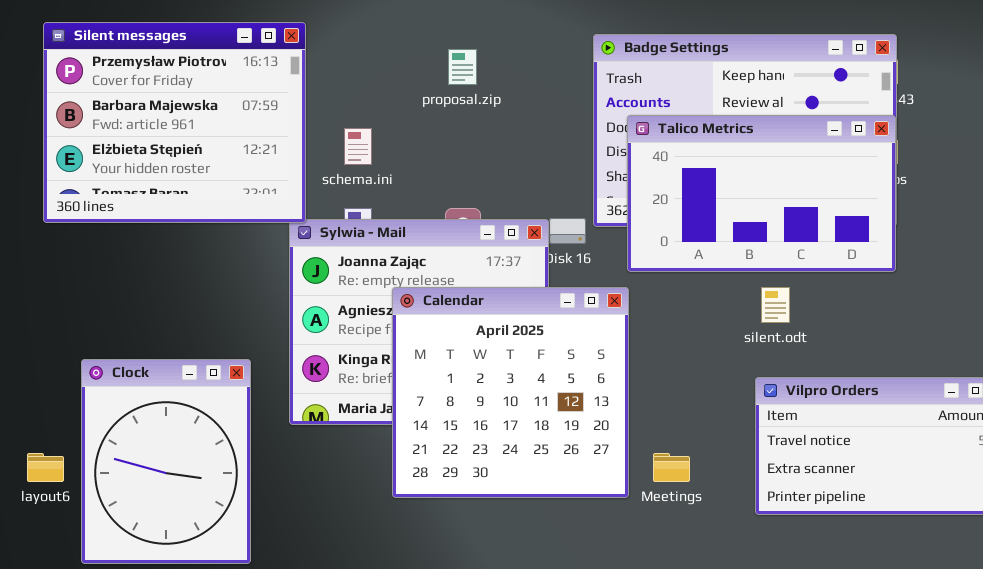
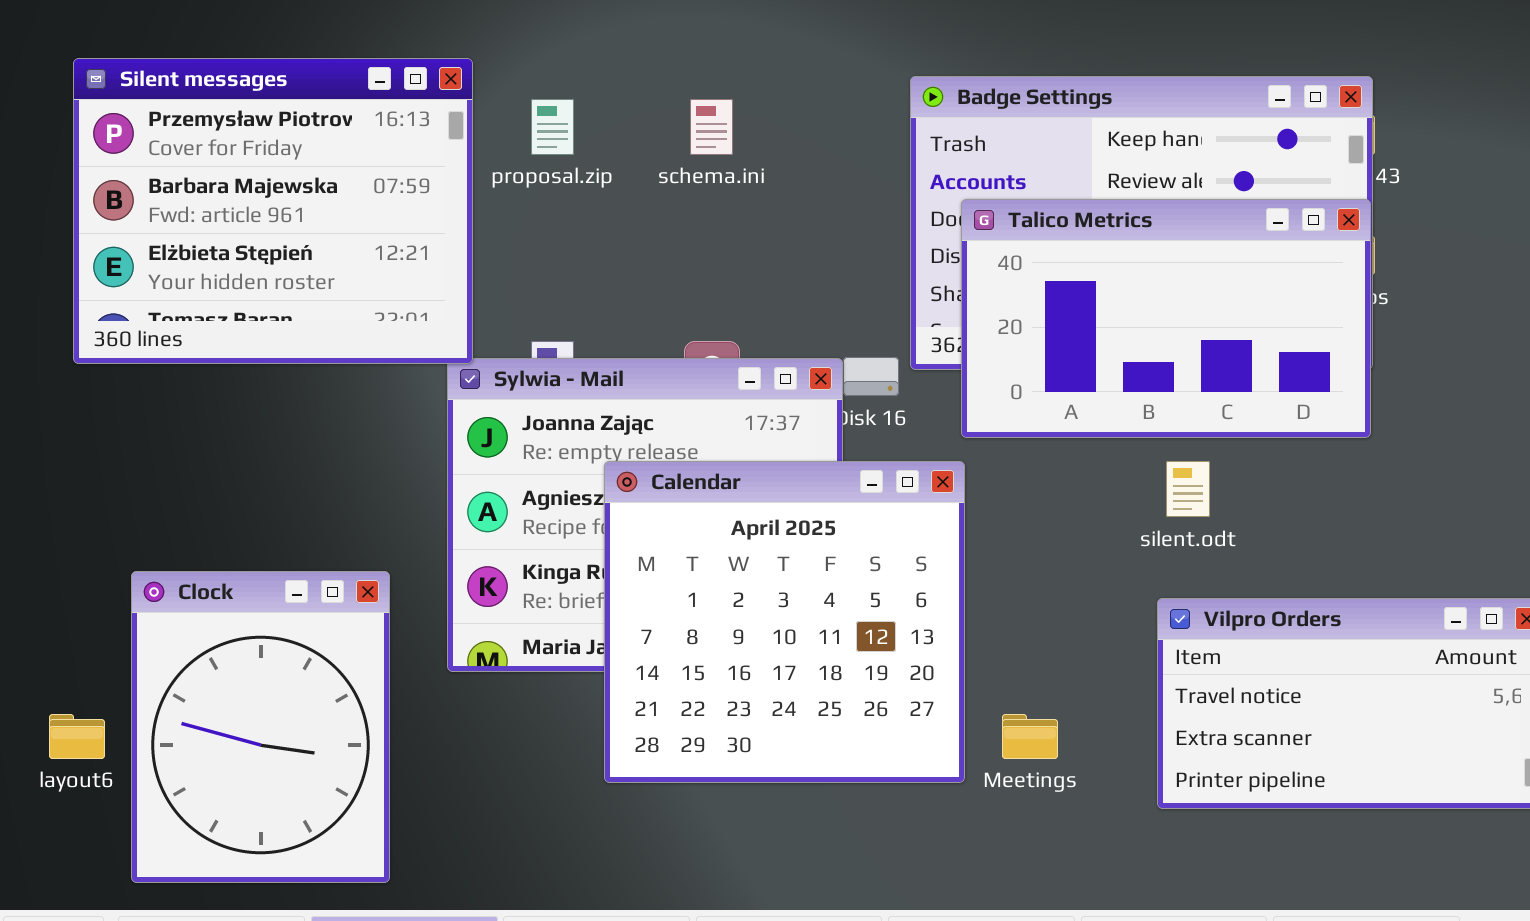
proposal.zip: [448,49,477,85] -> [531,99,574,155], moved
schema.ini: [344,128,372,165] -> [690,99,733,155], moved

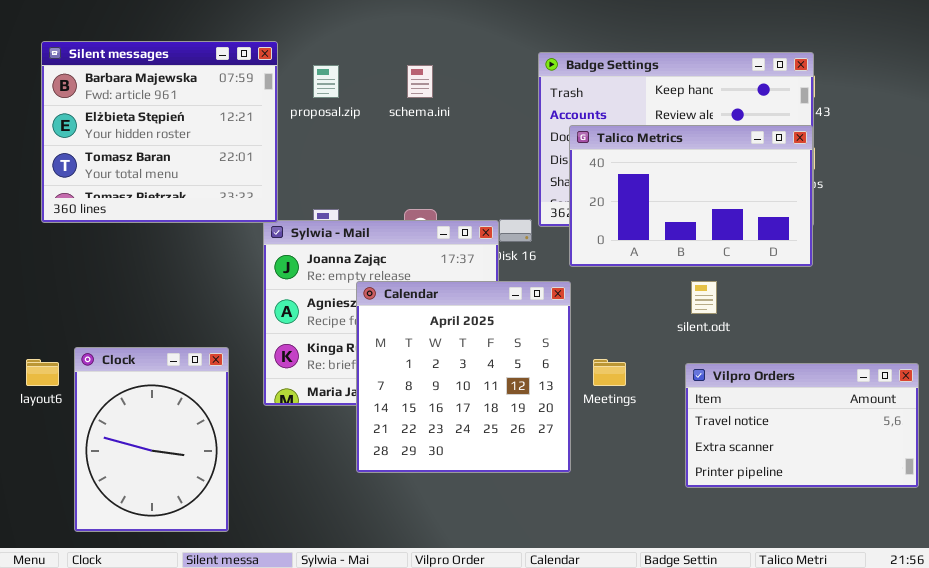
Silent messages: [73,58,473,364] -> [41,41,278,223], scrolled down 1 row
layout6: [49,714,105,759] -> [26,359,59,386], moved
Meetings: [1002,714,1058,759] -> [593,359,626,386], moved

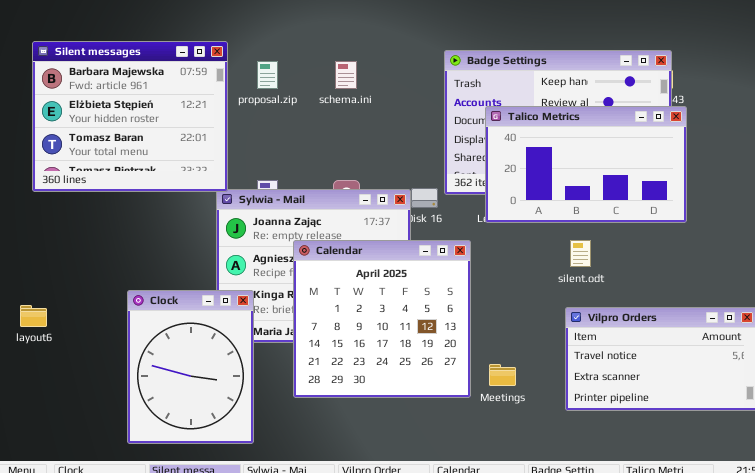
Talico Metrics: [569,125,813,267] -> [485,106,687,223], moved
Clock: [74,347,229,532] -> [127,290,254,444], moved
Meetings: [593,359,626,386] -> [489,364,516,386], moved

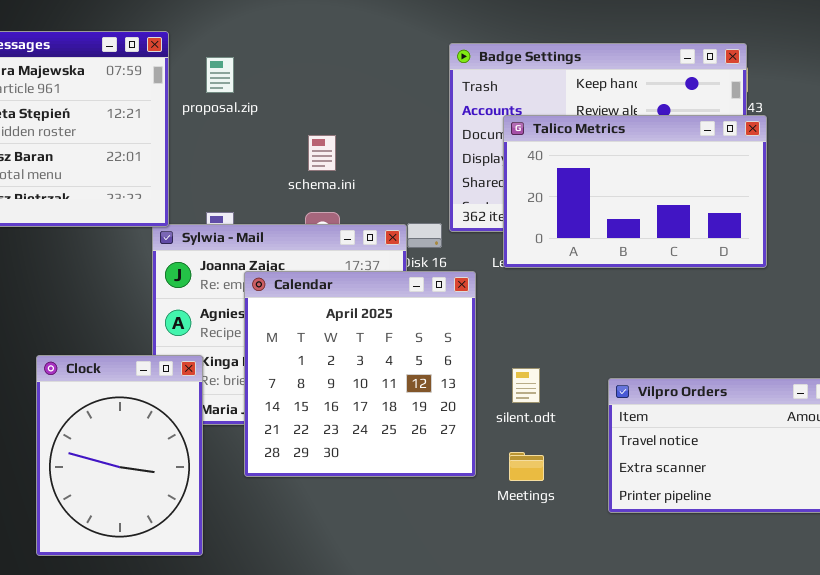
schema.ini: [335,61,357,89] -> [308,135,336,171], moved
Calendar: [293,240,471,398] -> [244,271,476,477], moved
silent.odt: [570,240,591,267] -> [512,368,540,403], moved

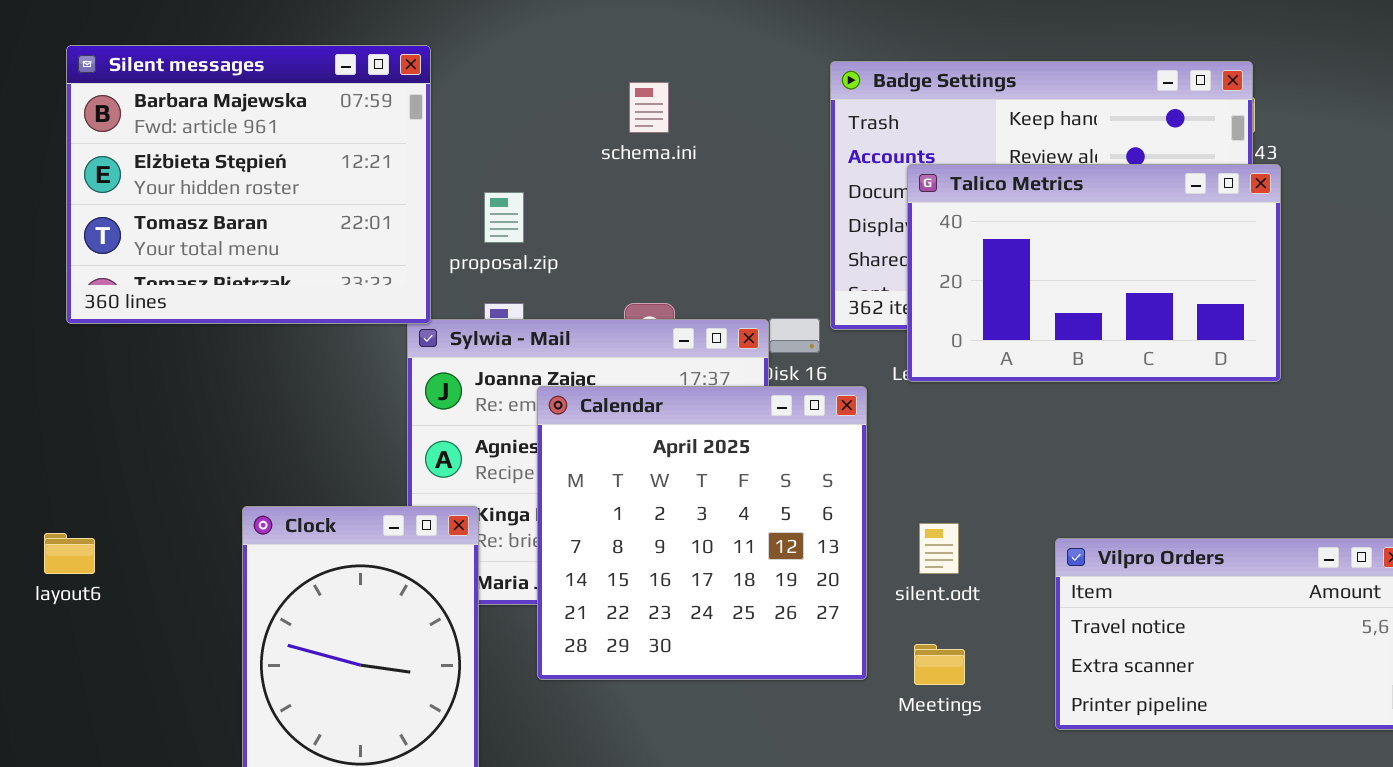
proposal.zip: [206,57,234,93] -> [484,192,524,243], moved
schema.ini: [308,135,336,171] -> [629,82,669,133], moved

